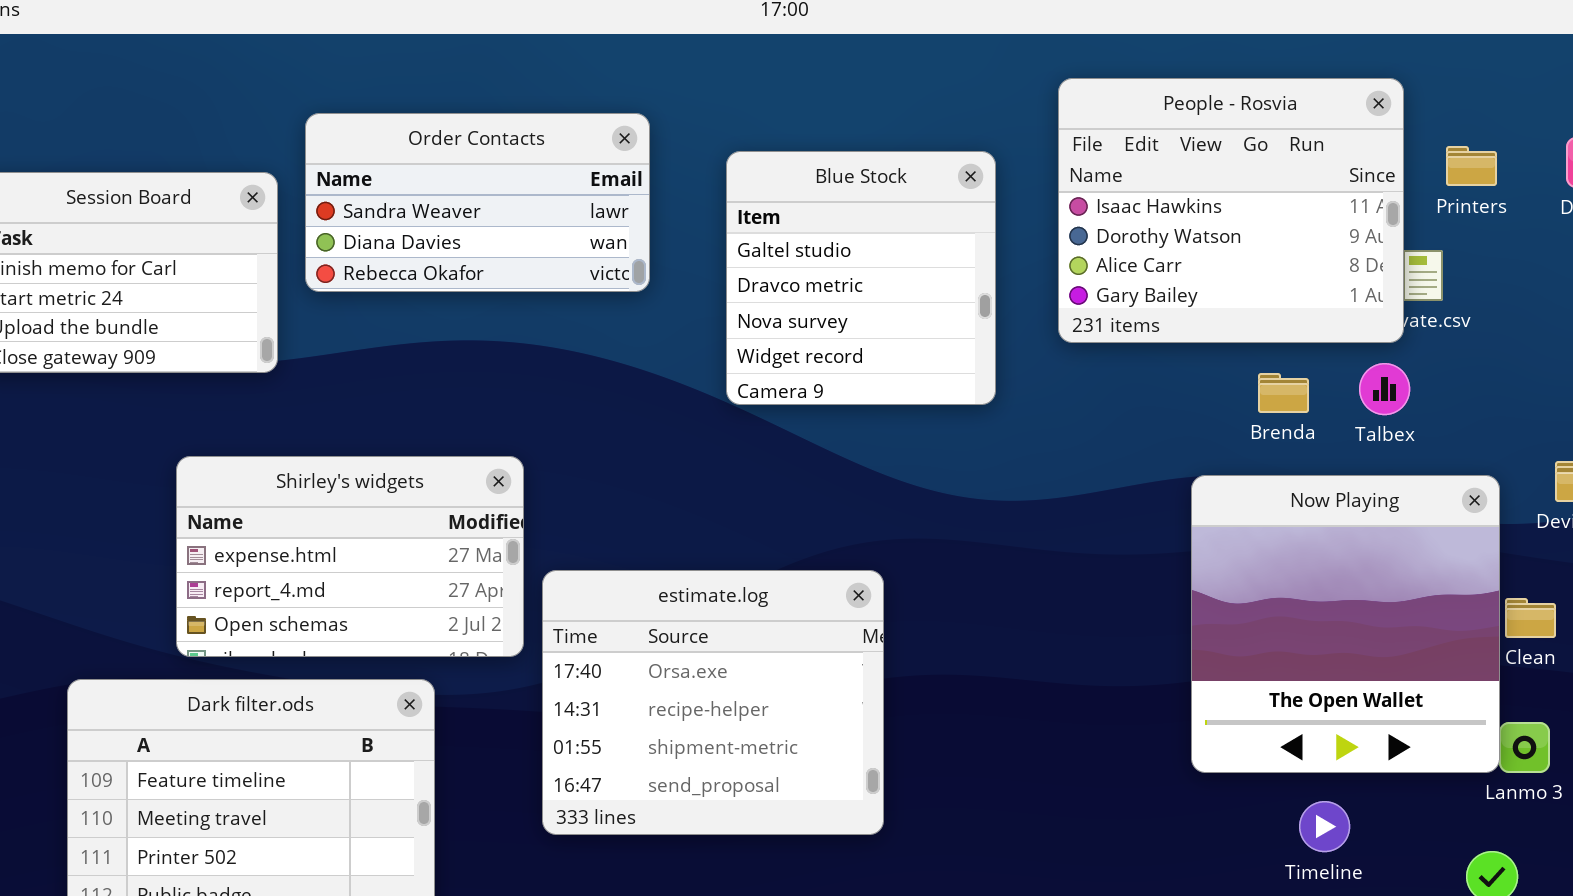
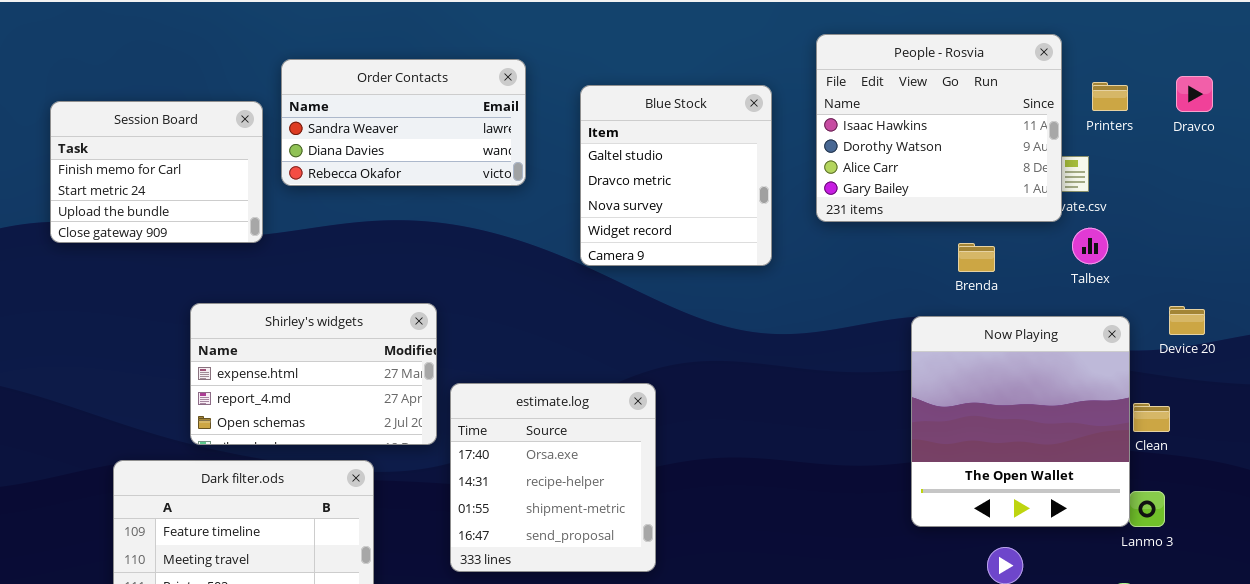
Talbex: [1359,363,1410,415] -> [1072,228,1108,264], moved
estimate.log: [542,570,884,835] -> [450,383,656,572], resized

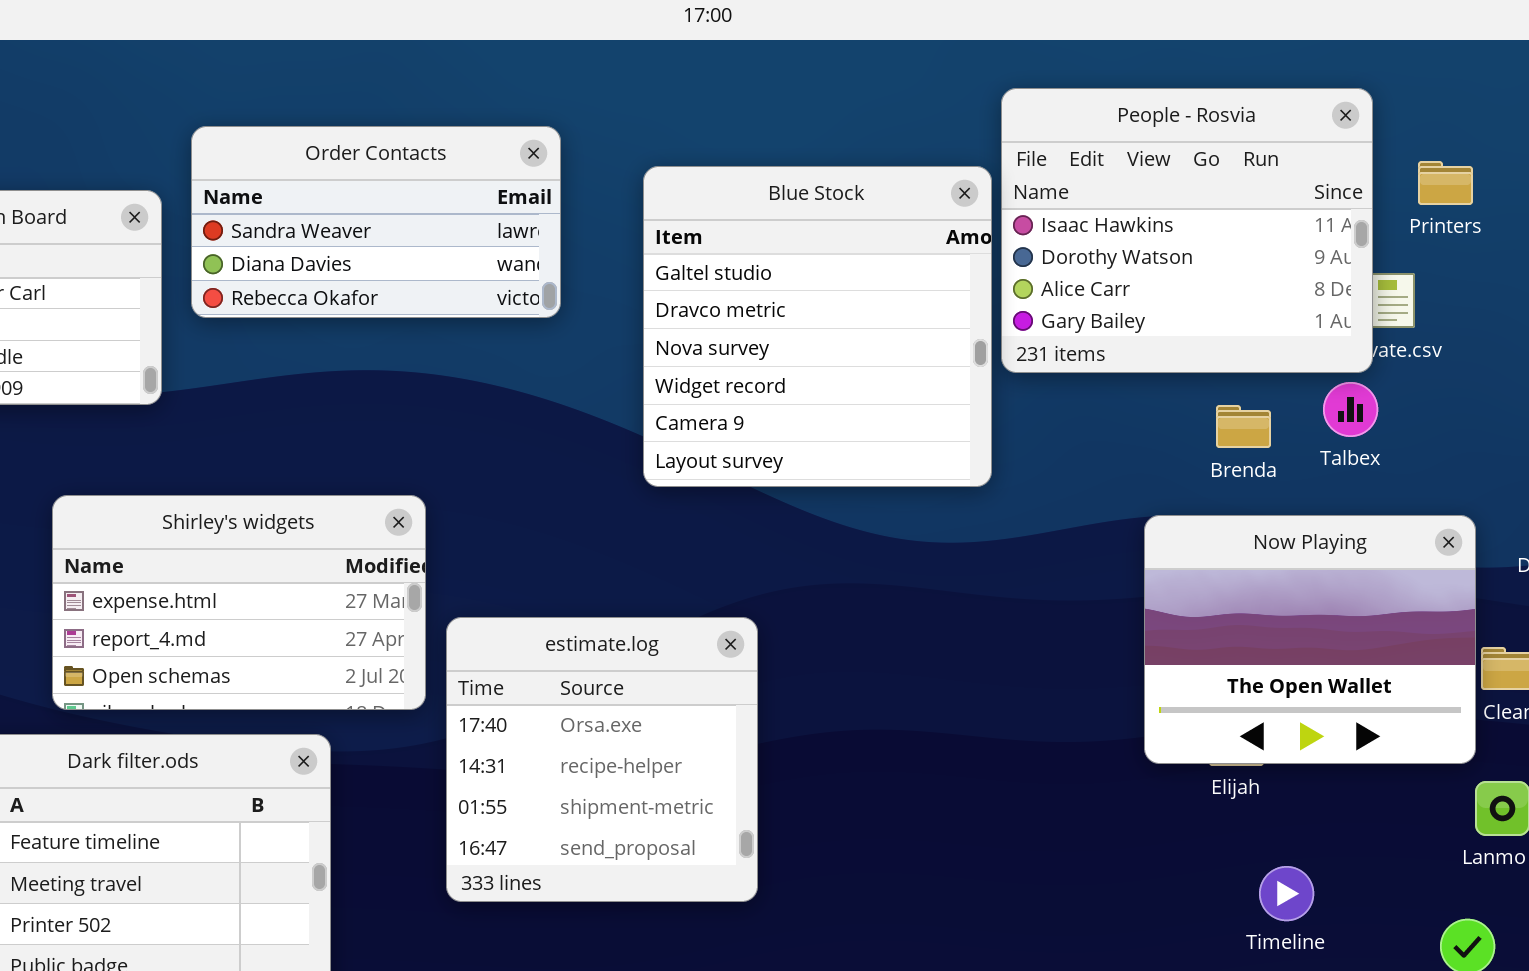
Blue Stock: [580,85,772,266] -> [643,166,992,487], resized
Talbex: [1072,228,1108,264] -> [1323,382,1378,437], moved
Now Playing: [911,316,1130,527] -> [1144,515,1476,764], resized

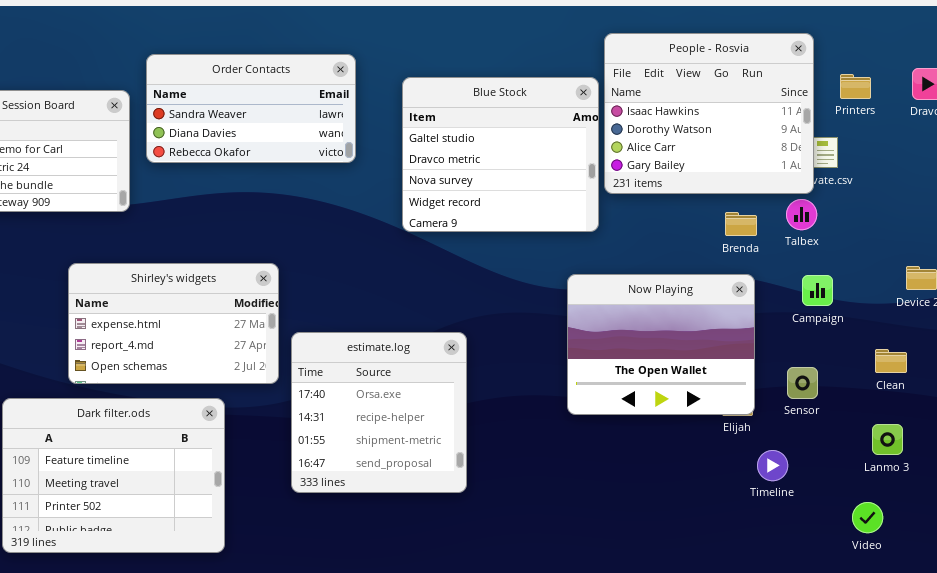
Blue Stock: [643,166,992,487] -> [402,77,599,232], resized
Now Playing: [1144,515,1476,764] -> [567,274,755,415], moved
Timeline: [1259,866,1314,921] -> [757,450,788,481], moved

